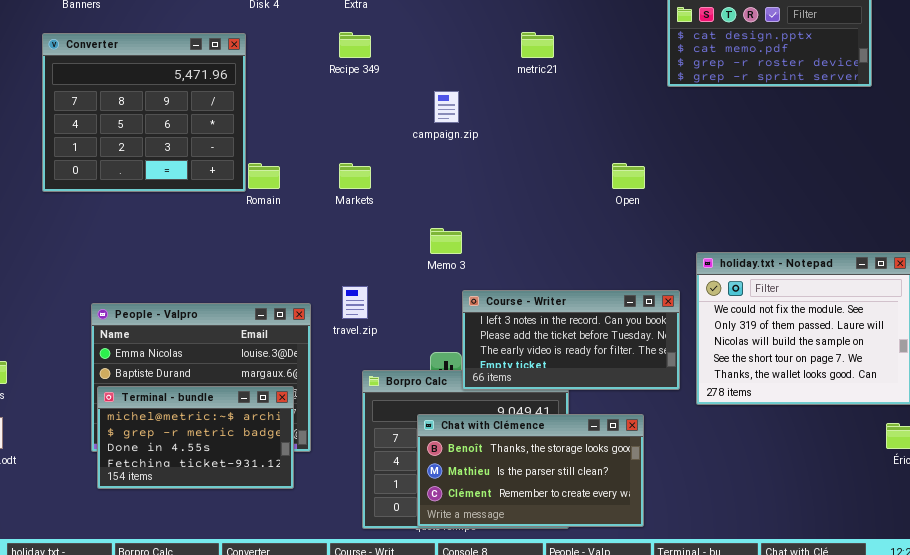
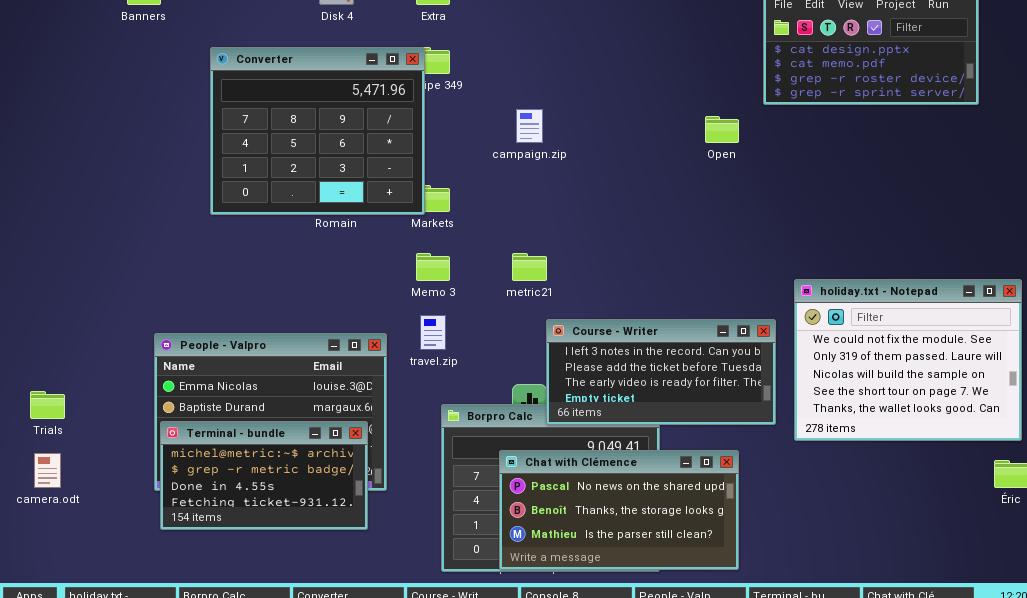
metric21: [521,32,554,58] -> [512,253,547,281], moved
Converter: [42,33,246,192] -> [210,47,425,215], moved
Open: [612,163,645,189] -> [705,116,739,143], moved
Memo 3: [430,228,462,254] -> [416,253,450,281], moved
Chat with Clémence: [417,414,644,527] -> [499,450,739,570], scrolled up 1 row

